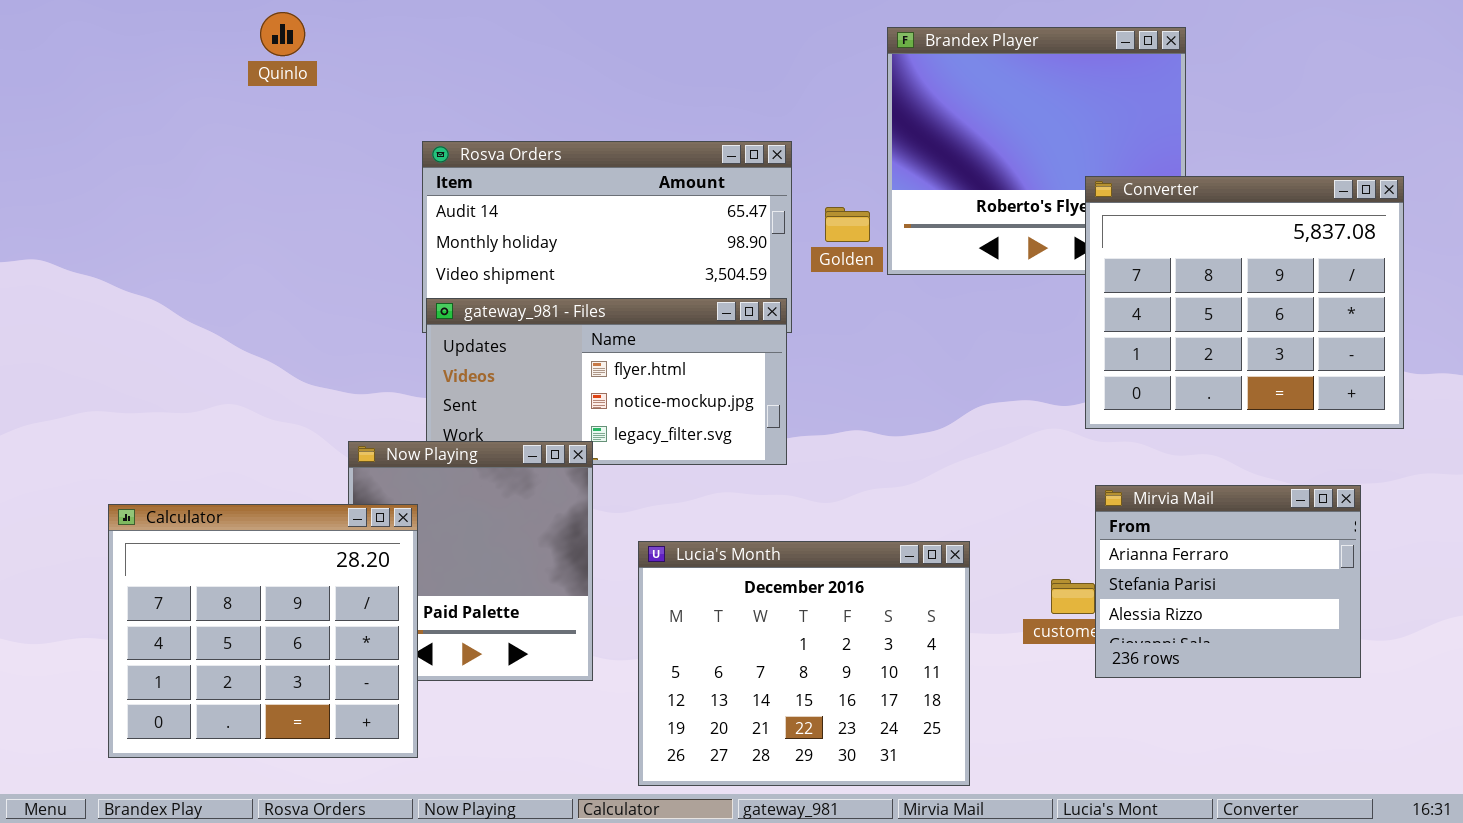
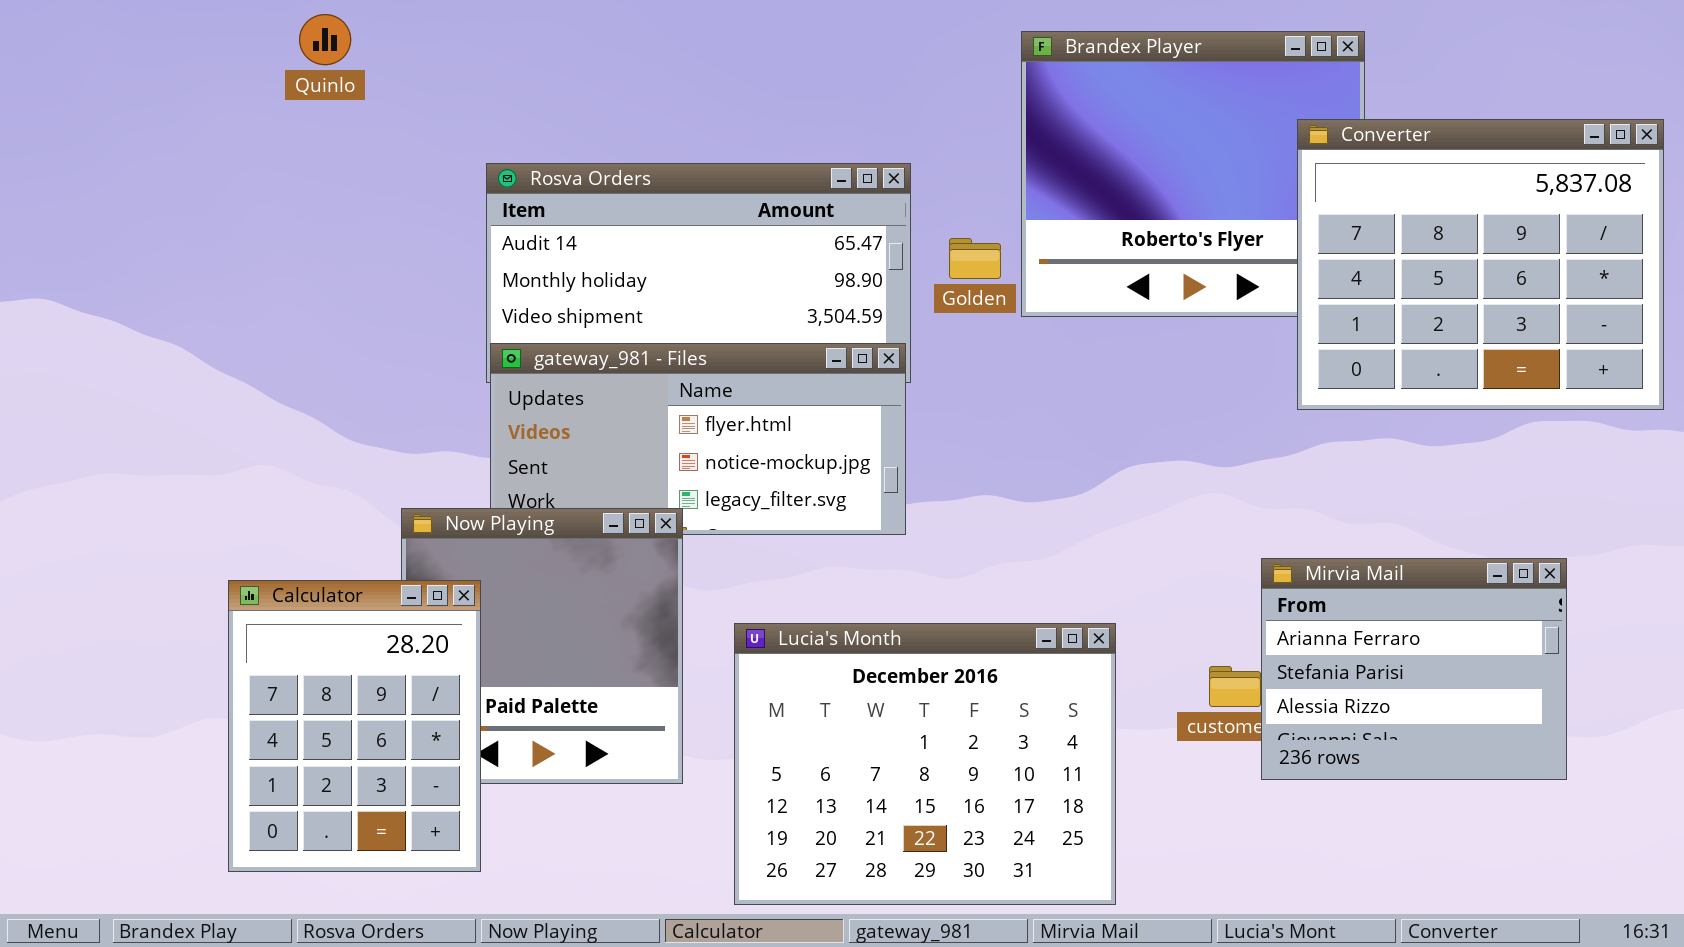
Converter: [1085,176,1404,429] -> [1297,119,1664,410], moved
Calculator: [108,504,418,758] -> [228,580,481,872], resized

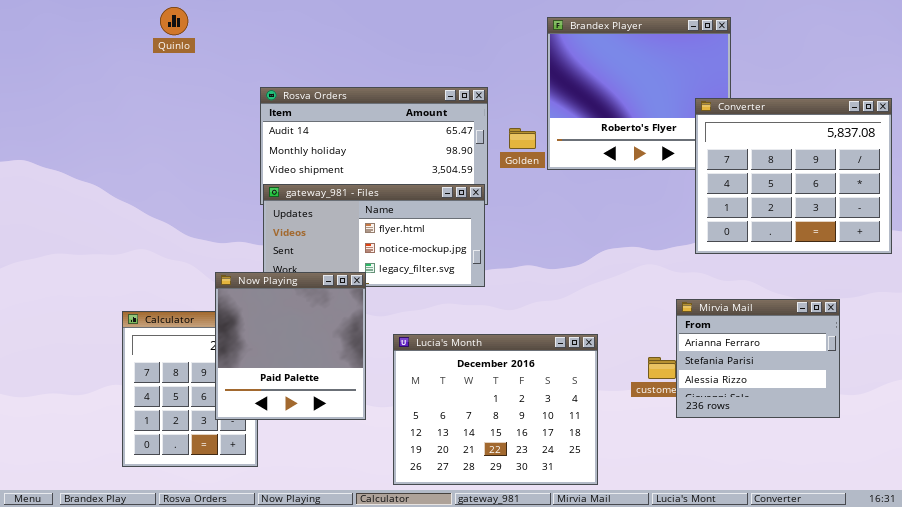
Converter: [1297,119,1664,410] -> [695,98,892,254], moved
Now Playing: [401,508,683,784] -> [215,272,366,420], raised

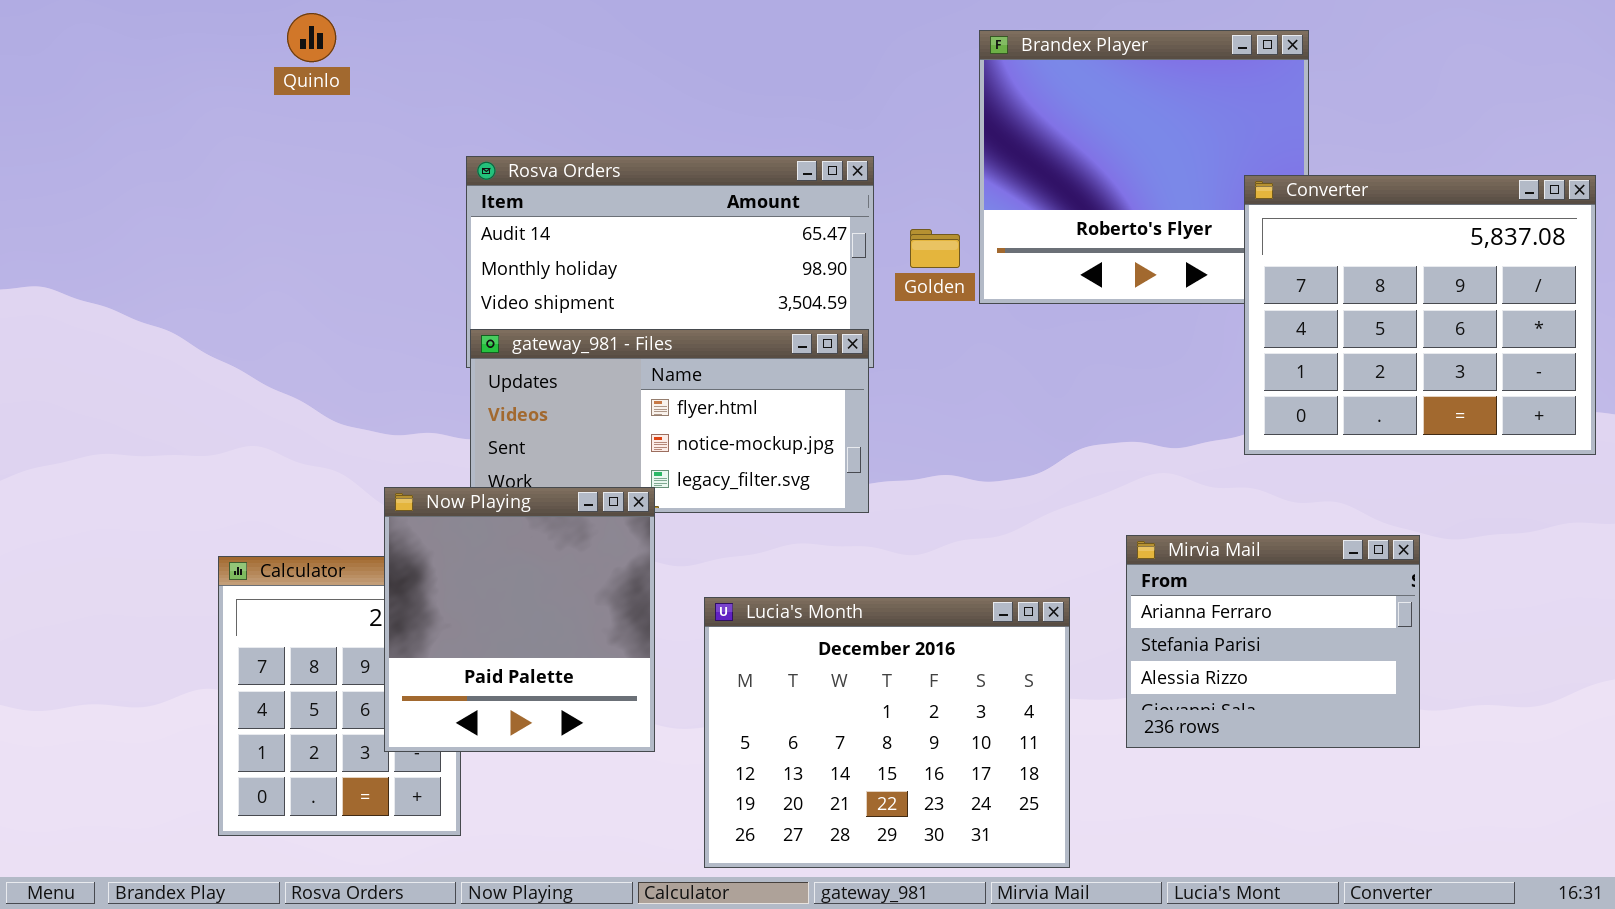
Mirvia Mail: [676,299,840,418] -> [1126,535,1420,748], moved

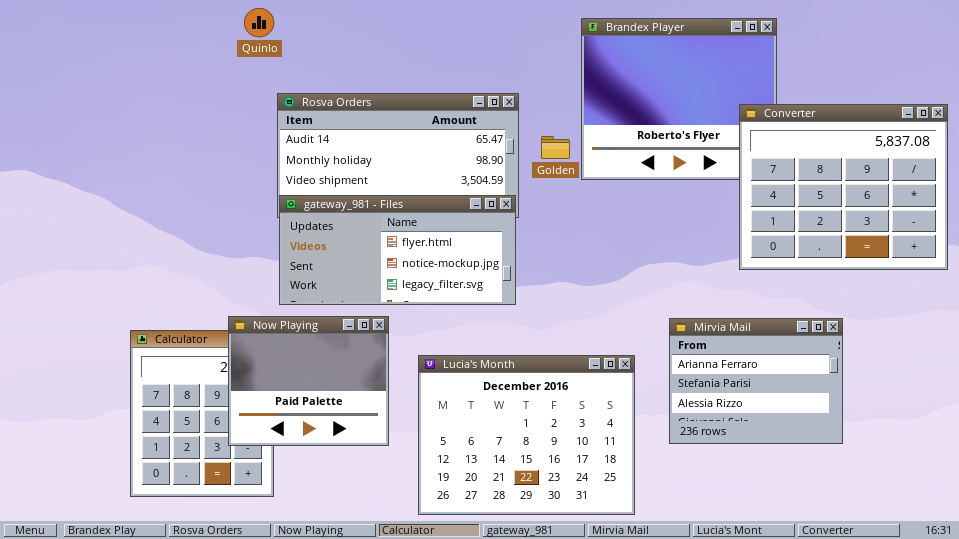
Quinlo: [287,13,336,62] -> [244,8,274,37], moved
Now Playing: [384,487,655,752] -> [228,316,389,446], resized

